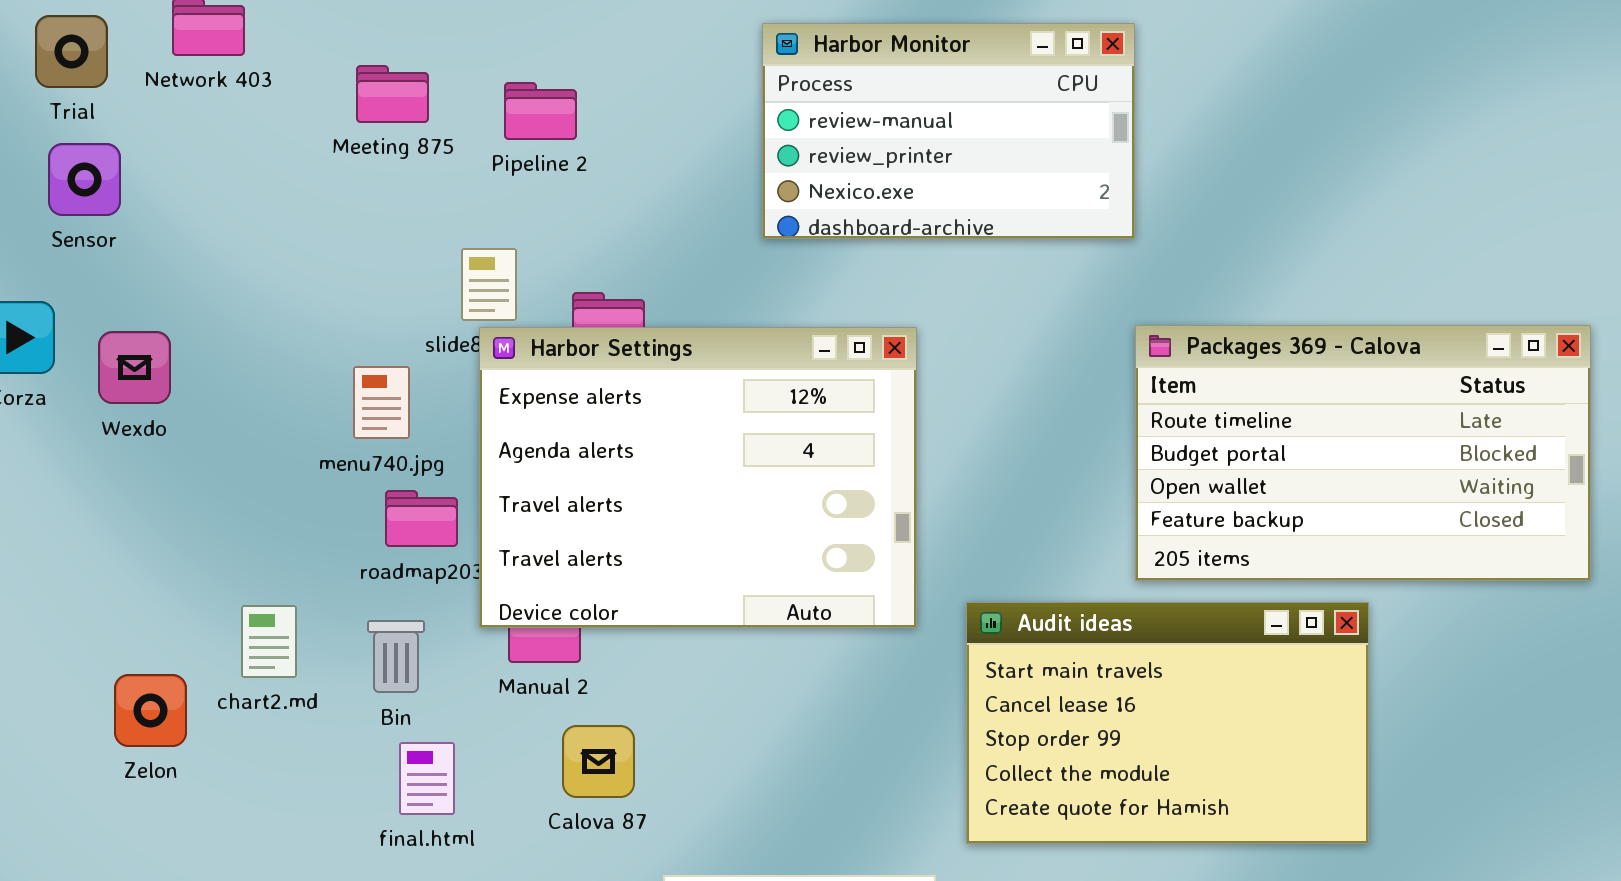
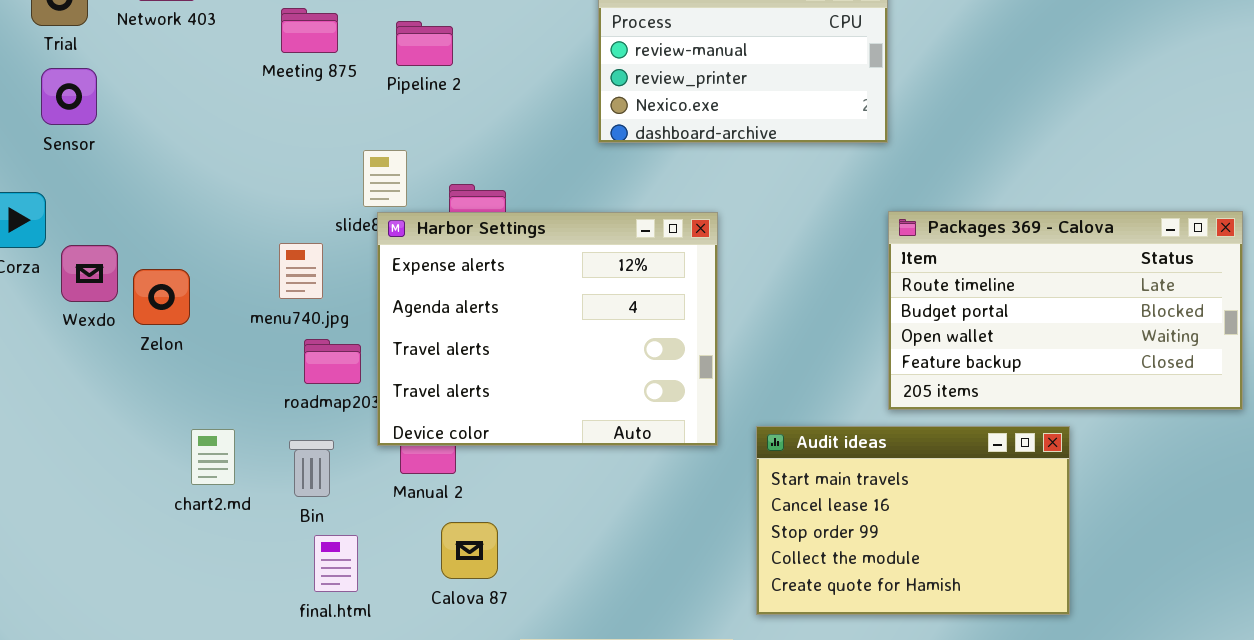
Wexdo: [98,331,171,404] -> [61,245,118,302], moved
Zelon: [114,674,187,747] -> [133,269,190,325], moved

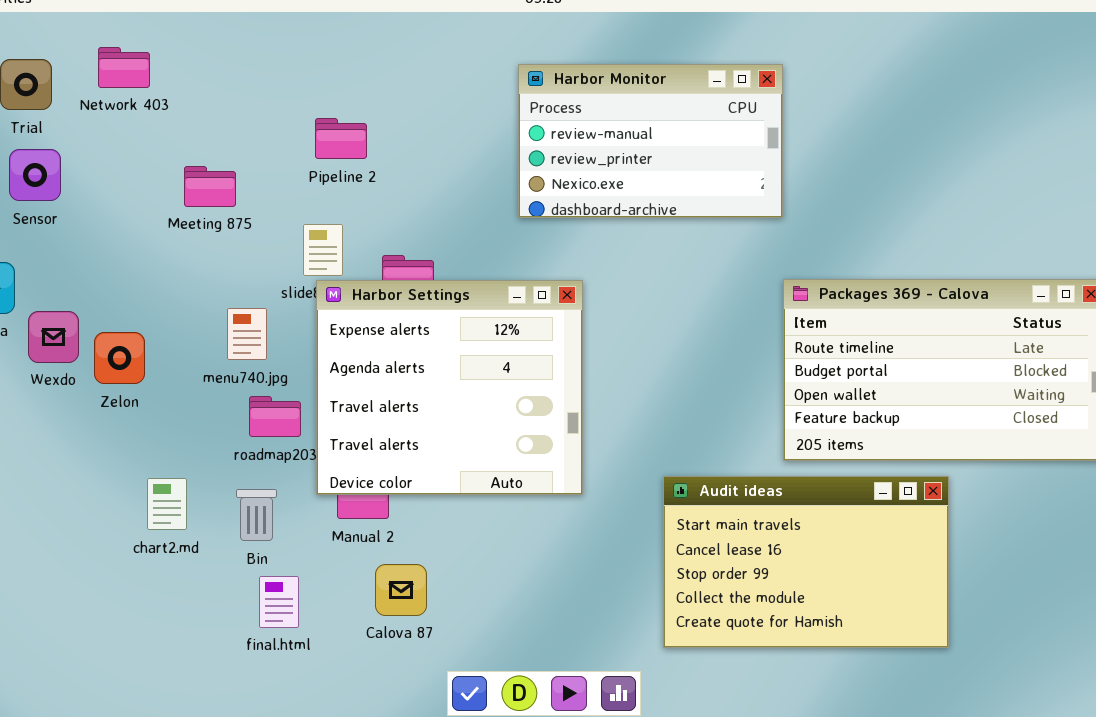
Meeting 875: [281,8,338,53] -> [184,166,236,207], moved
Pipeline 2: [396,21,453,66] -> [315,118,367,159], moved
Harbor Settings: [377,212,718,446] -> [316,280,583,495], resized

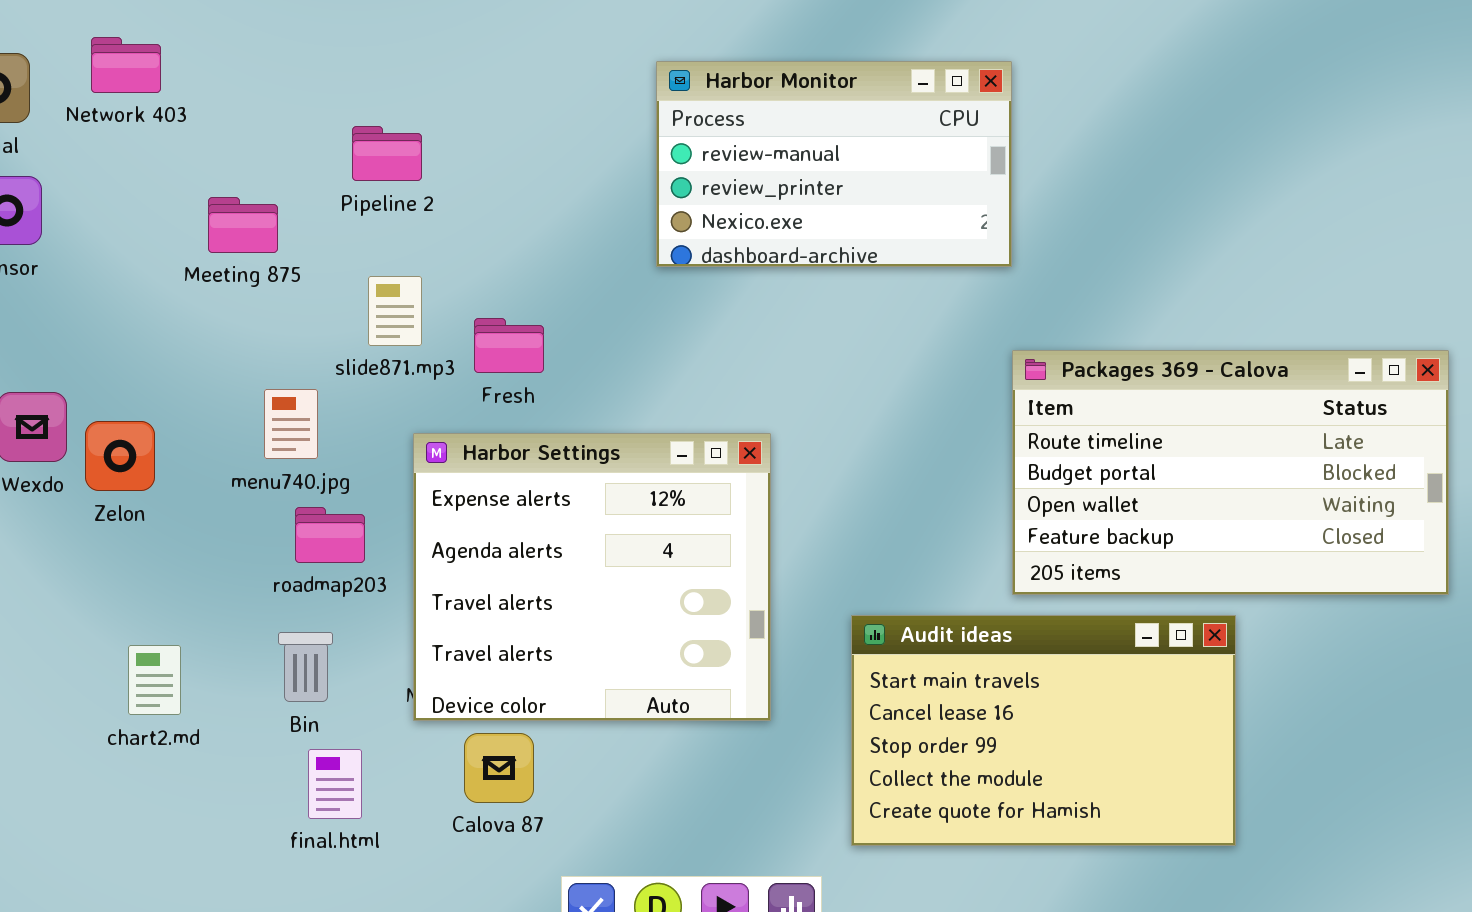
Pipeline 2: [315,118,367,159] -> [352,126,422,181], moved
Harbor Settings: [316,280,583,495] -> [413,433,771,721], moved
chart2.md: [147,478,187,530] -> [128,645,181,715], moved

